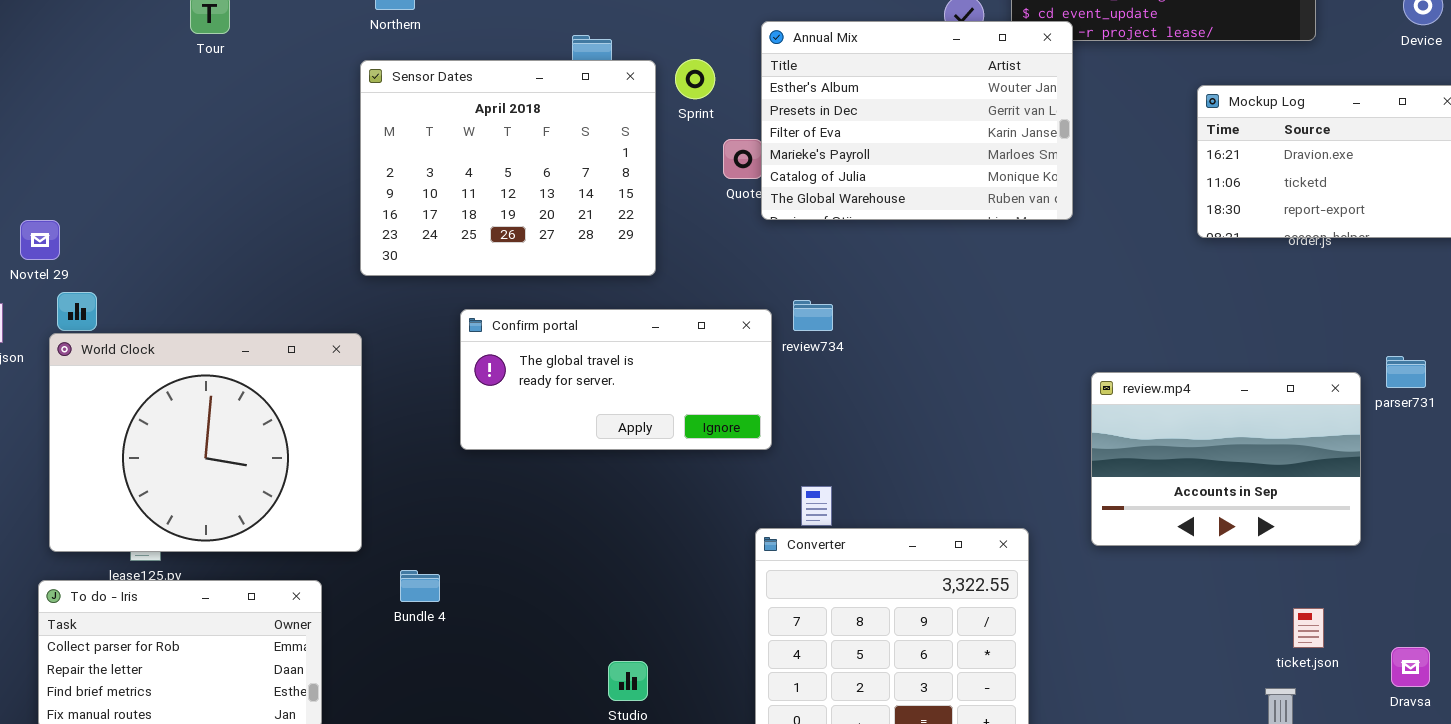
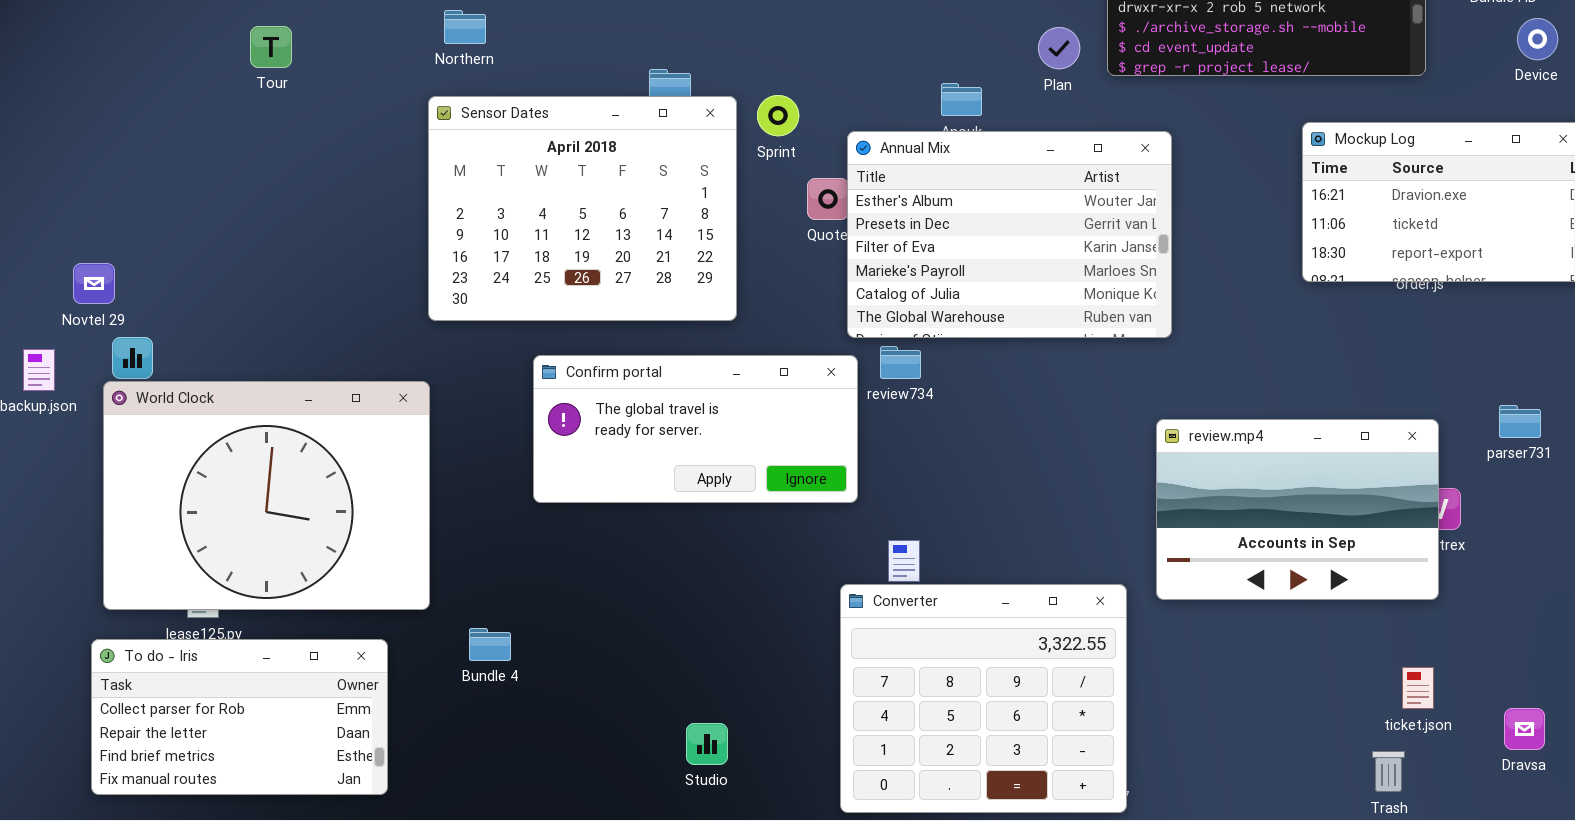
Annual Mix: [761,21,1073,220] -> [847,131,1172,338], moved
review.mp4: [1091,372,1361,546] -> [1156,419,1439,600], moved

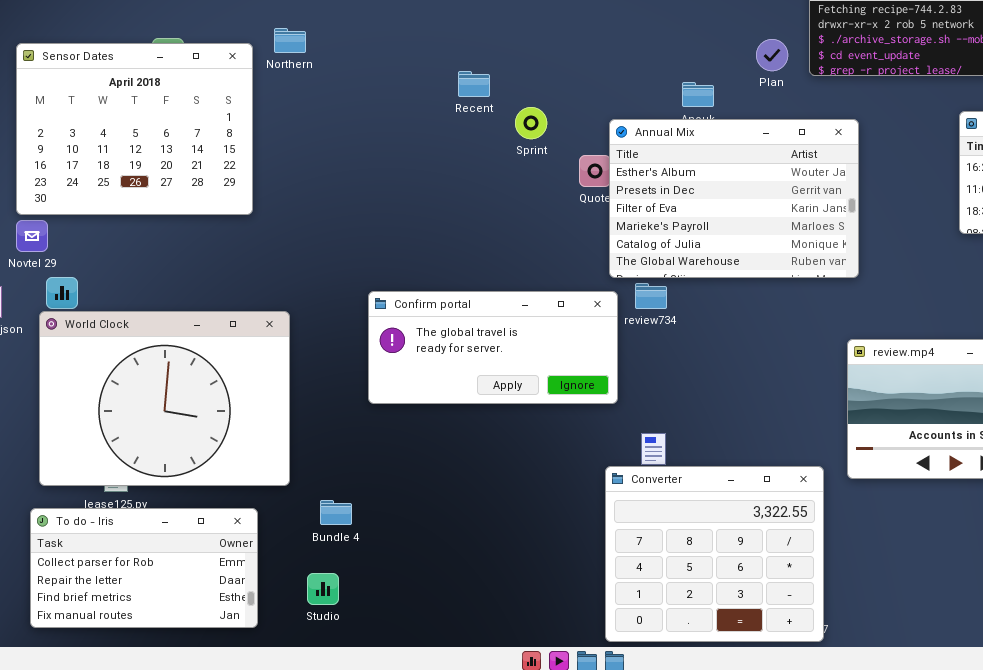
Northern: [444,10,486,44] -> [274,28,306,53], moved
Sprint: [757,95,799,136] -> [515,107,547,139], moved
Sensor Dates: [428,96,737,321] -> [16,43,253,215], moved
Studio: [686,723,728,765] -> [307,573,339,605], moved

